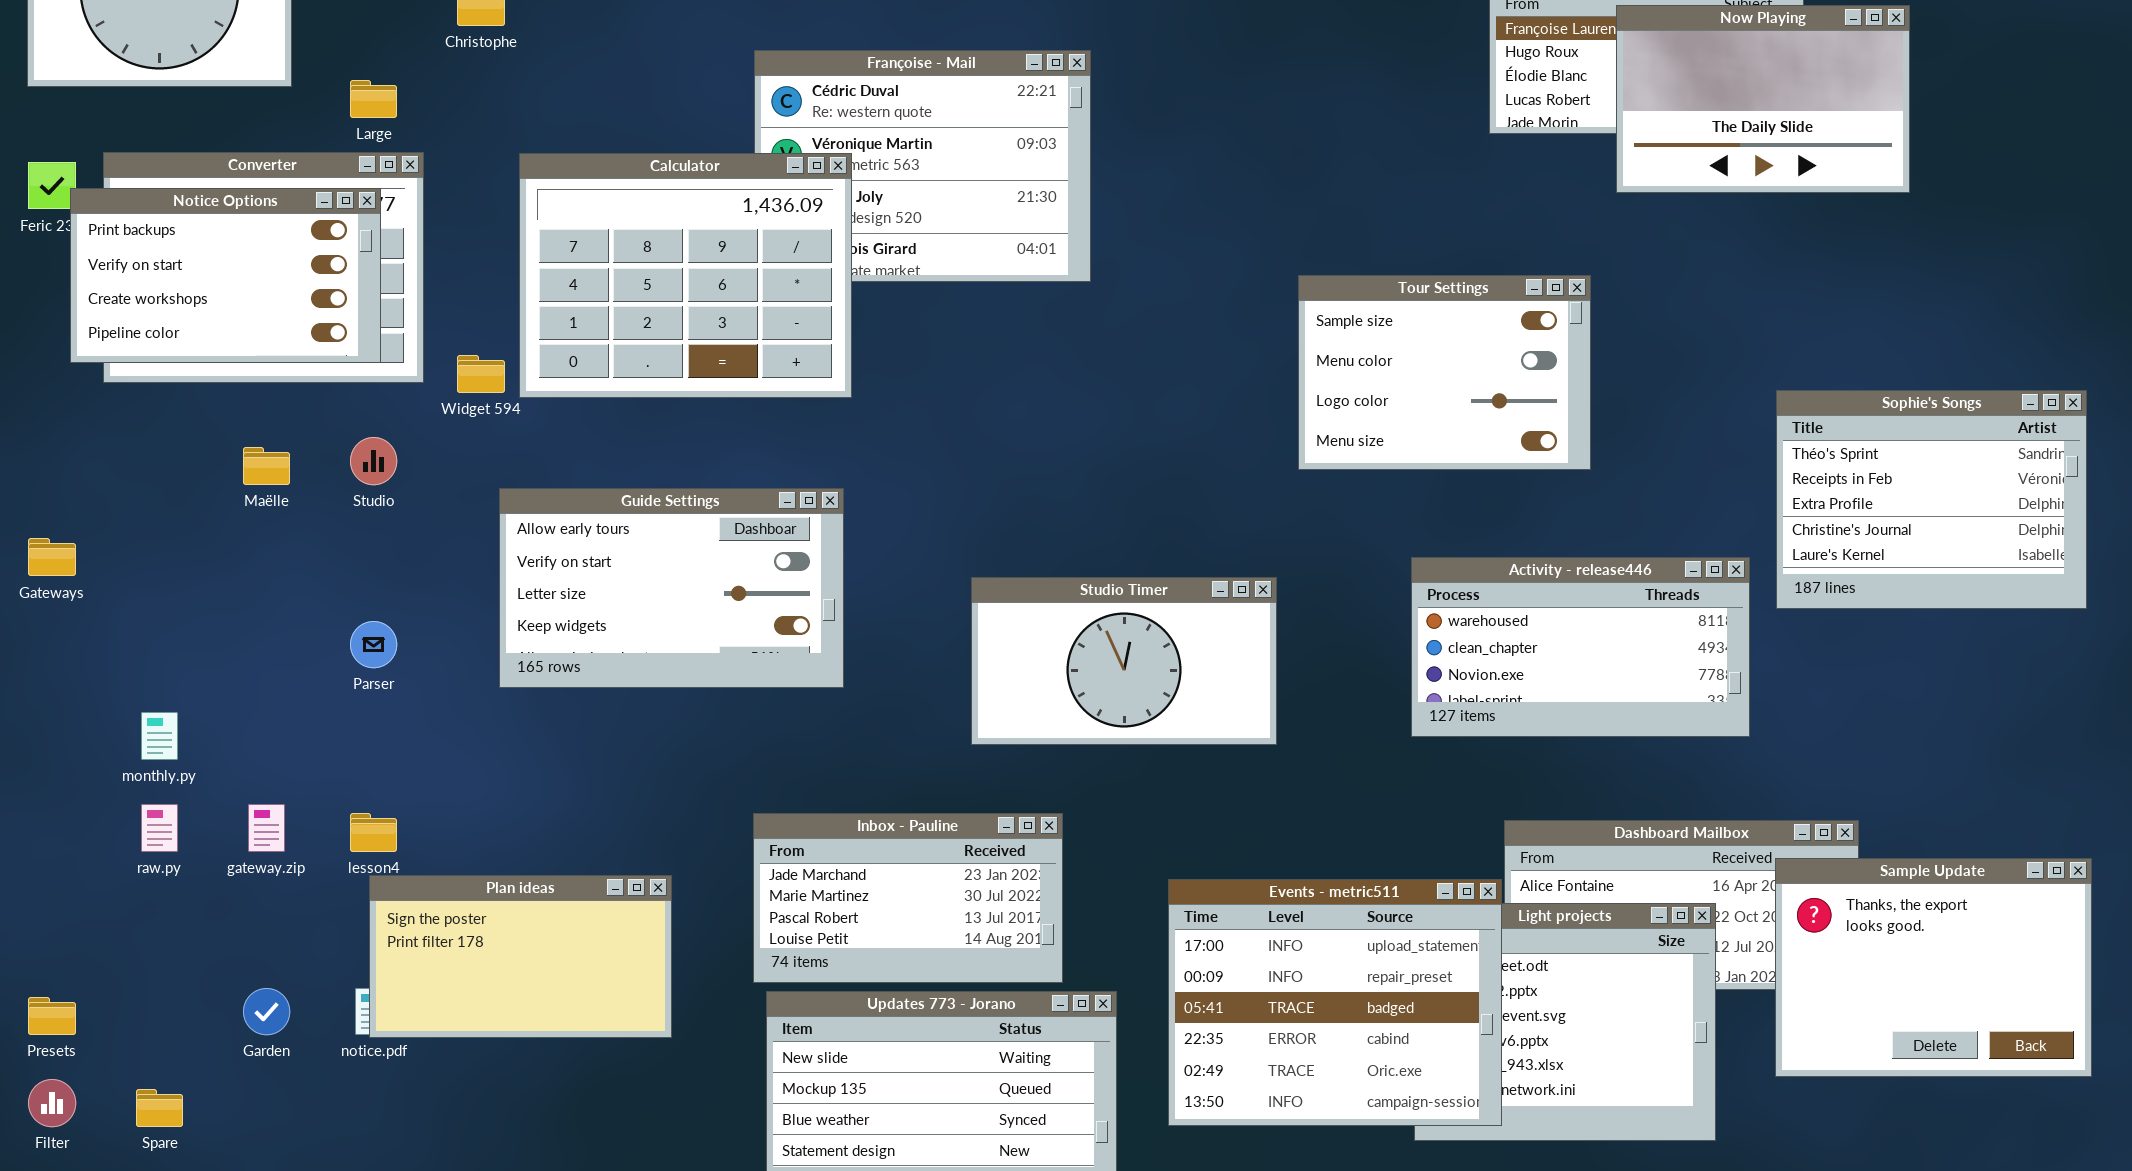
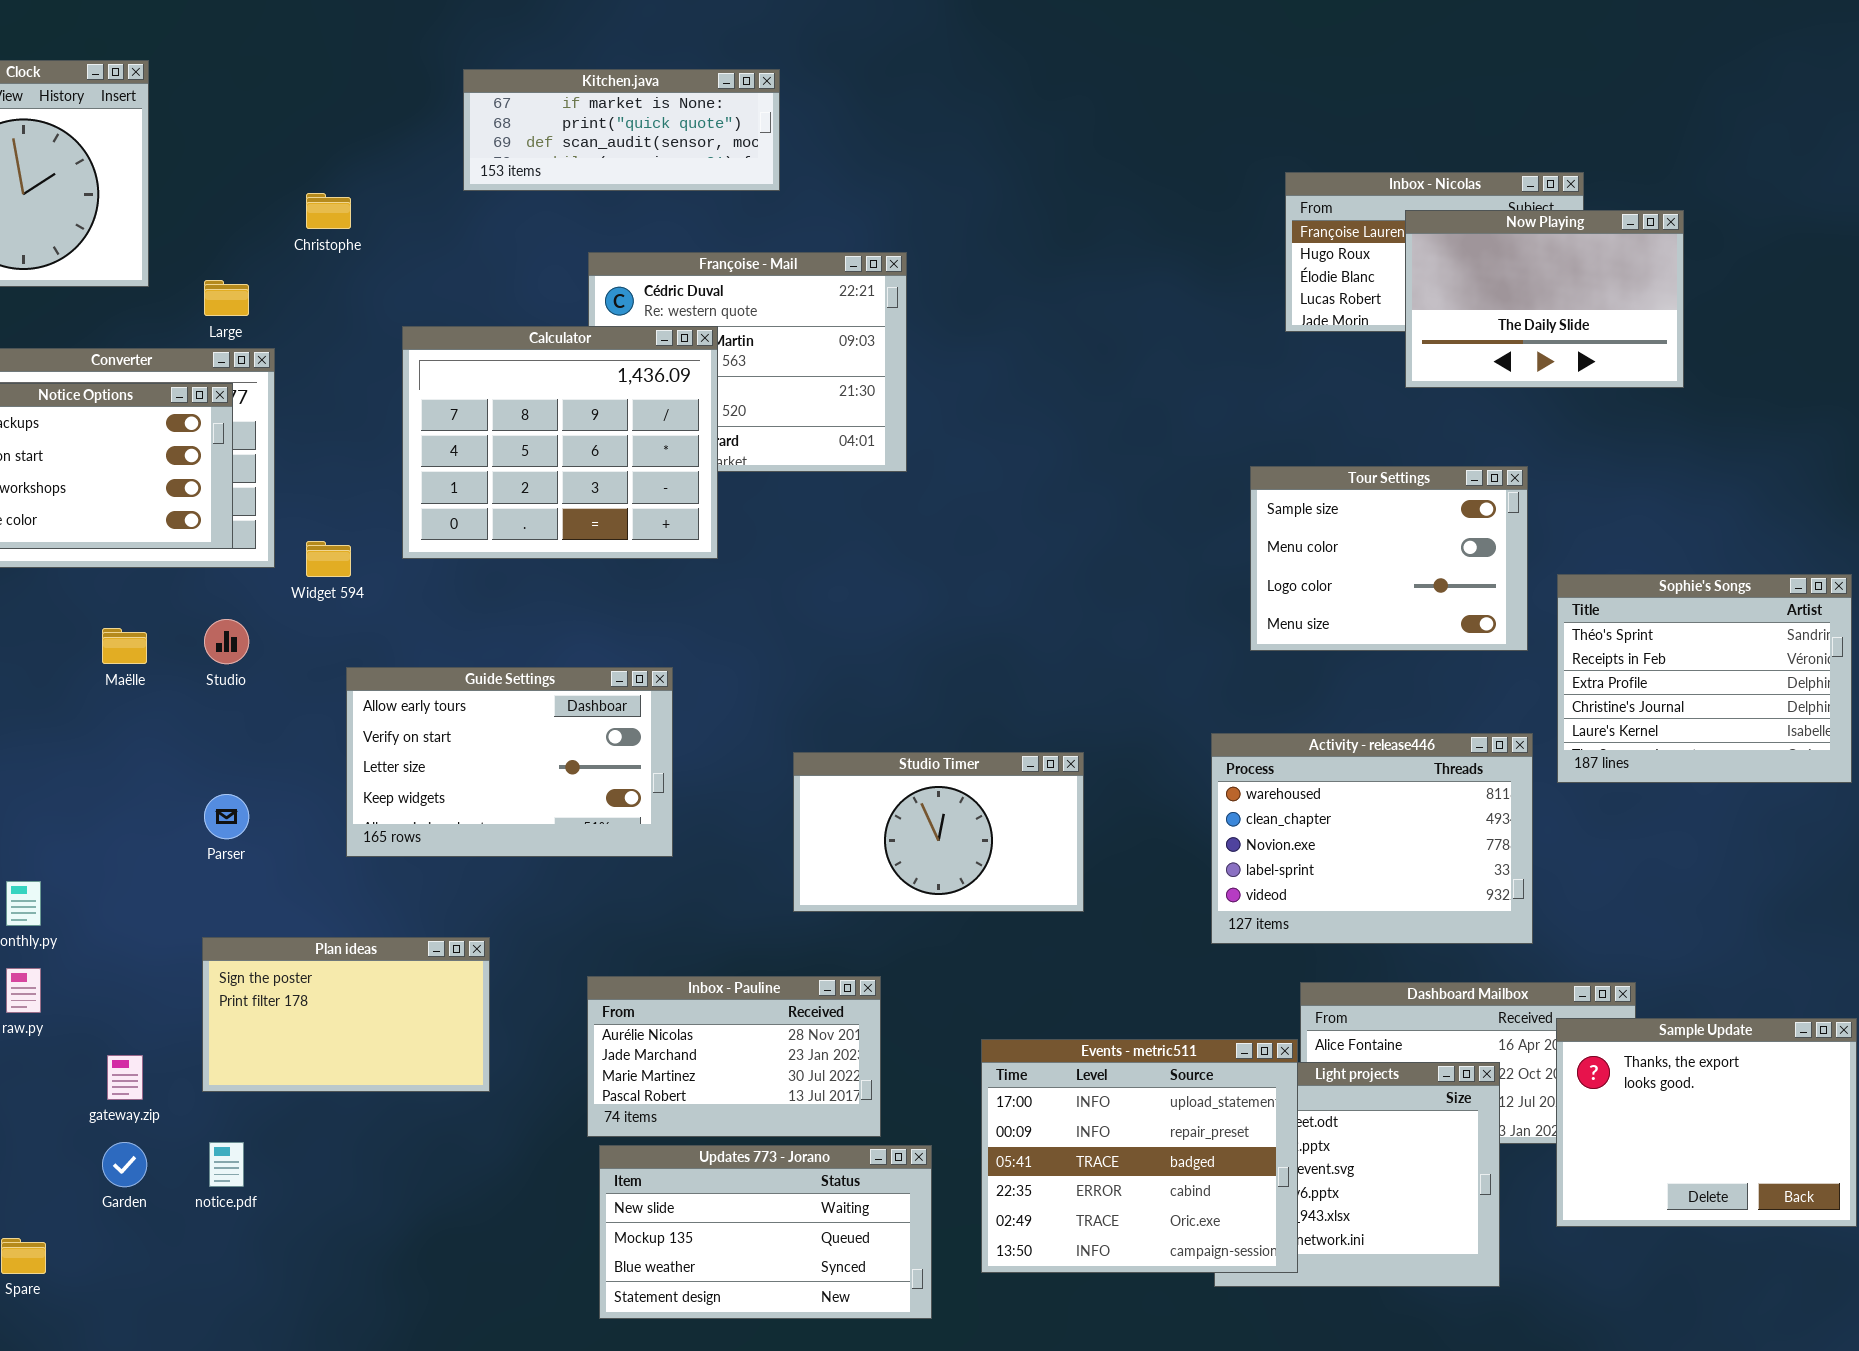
Calculator: [519,153,852,398] -> [402,326,718,559], moved
Tour Settings: [1298,275,1591,470] -> [1250,466,1528,651], moved
Activity - release446: [1411,557,1750,737] -> [1211,733,1533,944], resized
gateway.zip: [248,804,285,852] -> [107,1055,143,1100], moved
Inbox - Pauline: [753,813,1063,983] -> [587,976,881,1137], scrolled up 1 row
Plan ideas: [369,875,672,1038] -> [202,937,490,1092], moved

